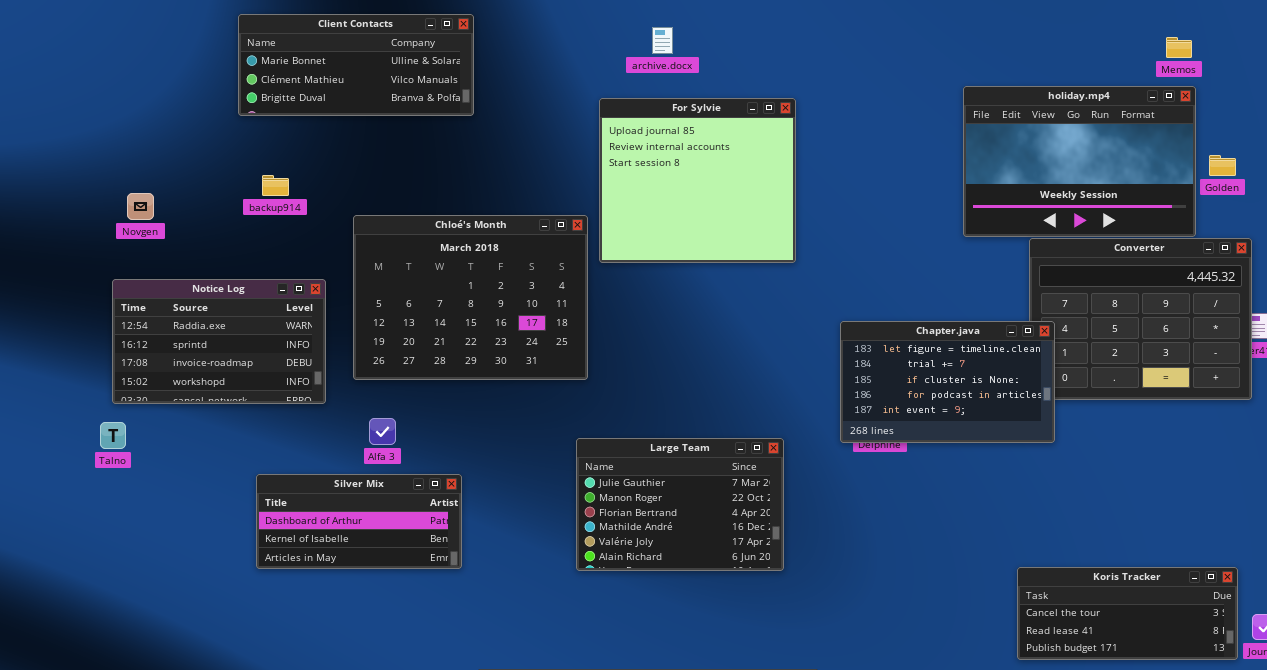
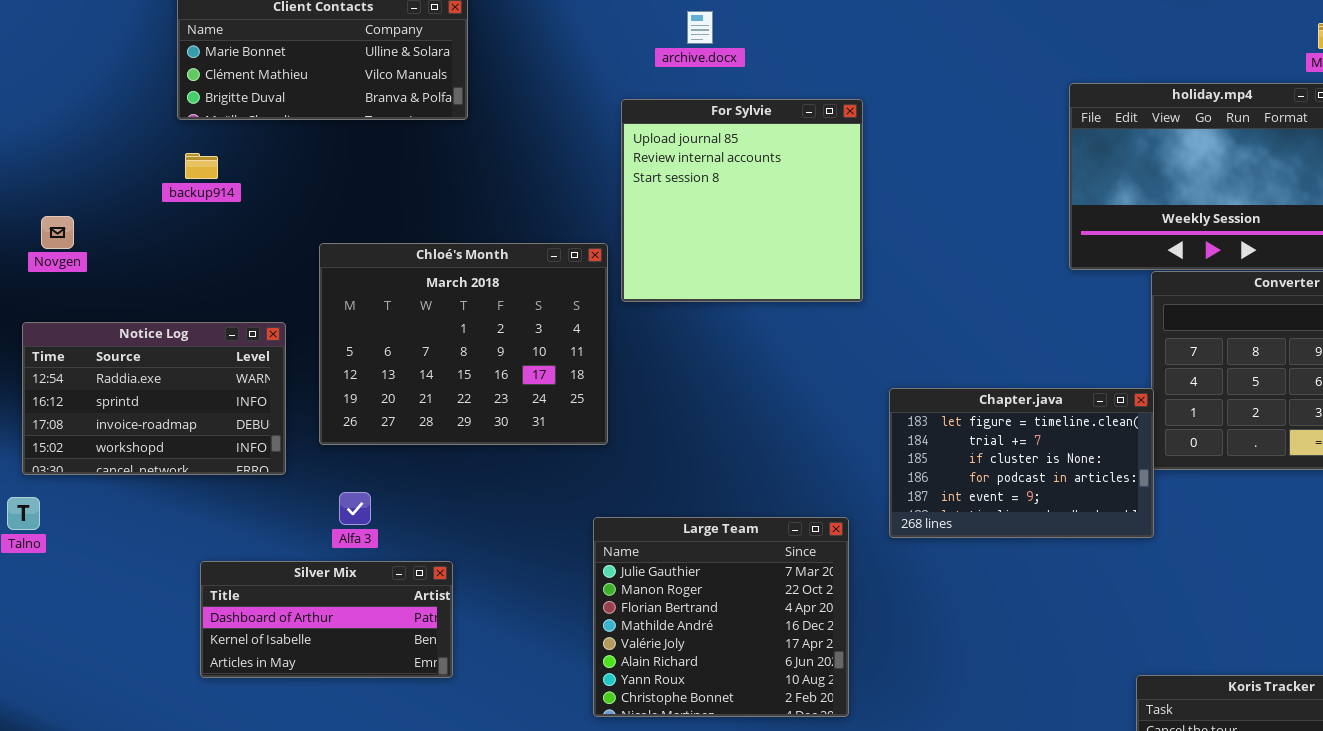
backup914: [262,175,289,196] -> [185,153,218,179], moved
Chapter.java: [840,321,1055,443] -> [889,388,1154,538], moved
Large Team: [576,438,784,571] -> [593,517,849,717], resized

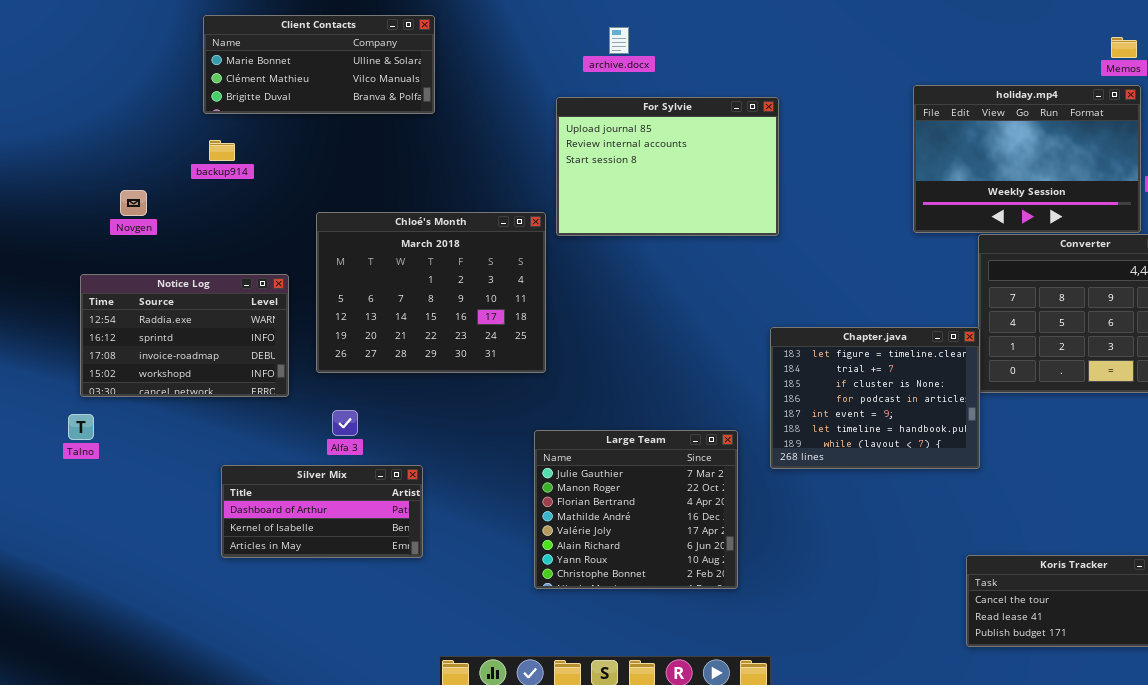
For Sylvie: [621,99,863,302] -> [556,97,779,236], resized
Novgen: [41,216,74,249] -> [120,190,147,216], moved
Chapter.java: [889,388,1154,538] -> [770,327,980,469], resized

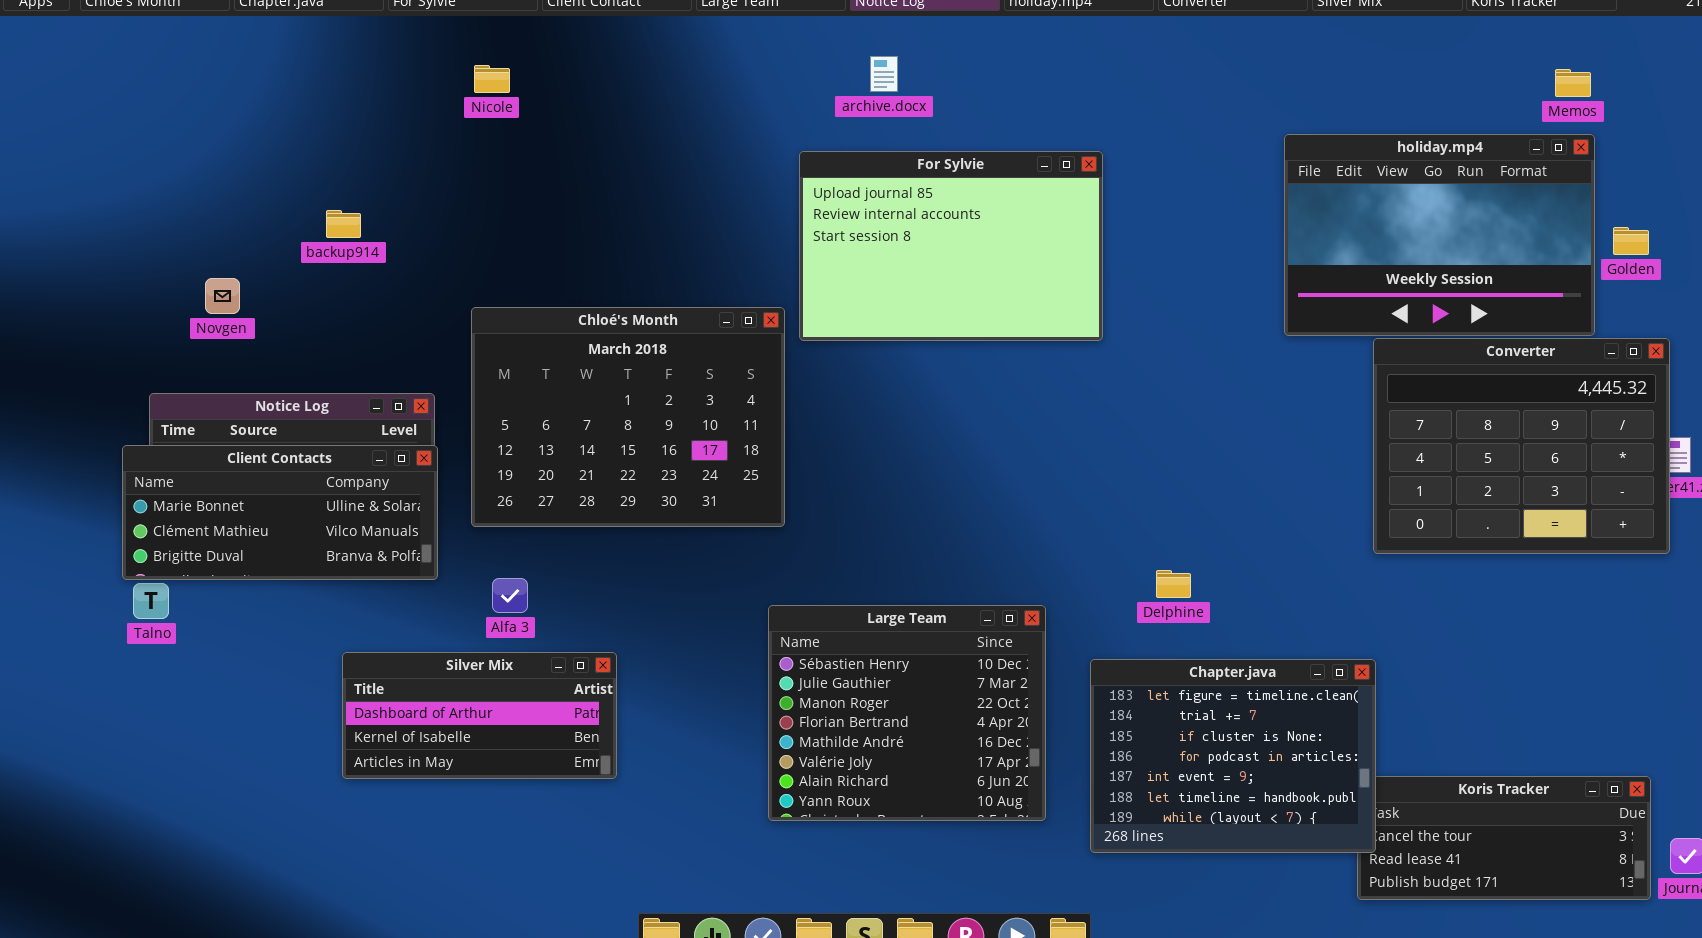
Client Contacts: [203,15,435,114] -> [122,445,438,580], moved
Chapter.java: [770,327,980,469] -> [1090,659,1376,853], moved
Large Team: [534,430,738,589] -> [768,605,1046,821], scrolled up 1 row

